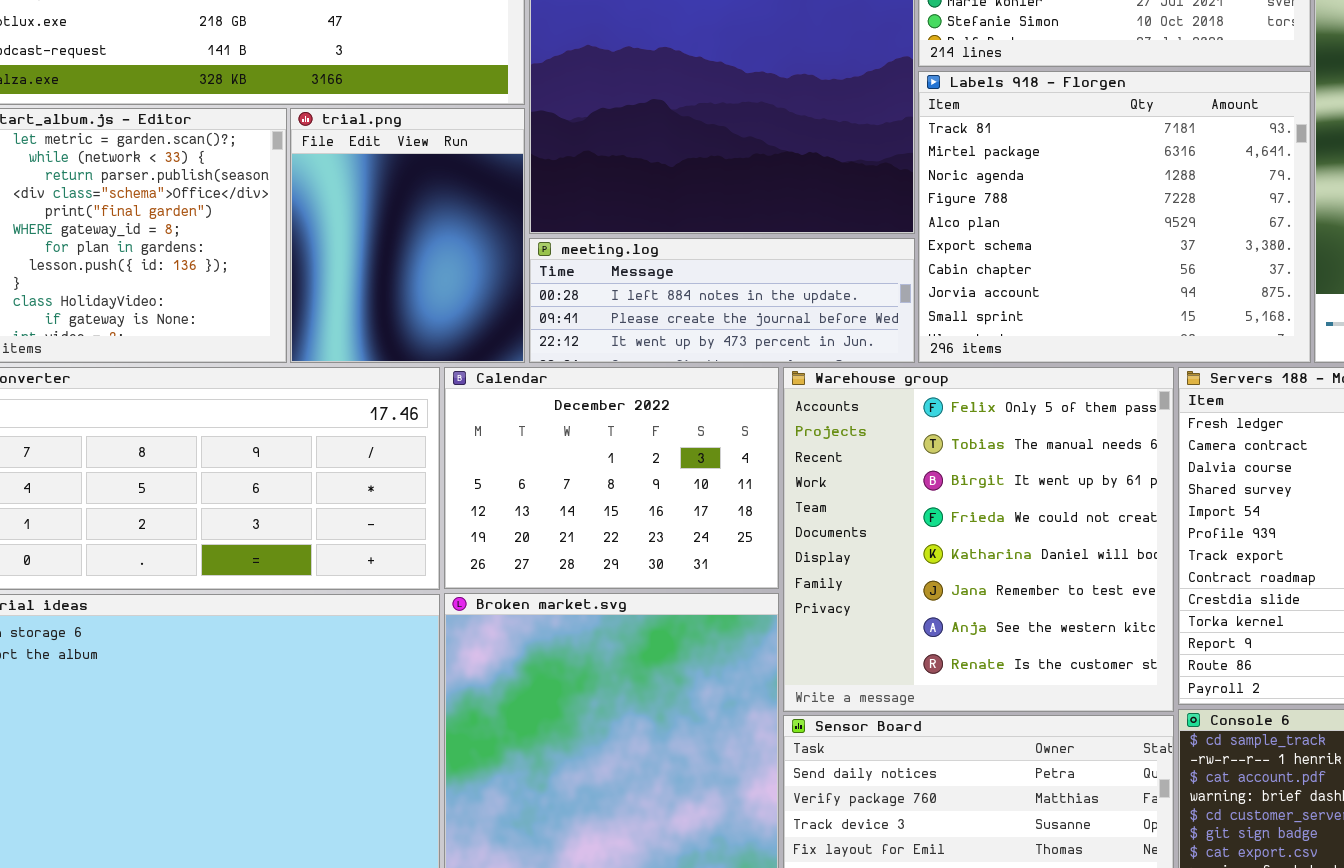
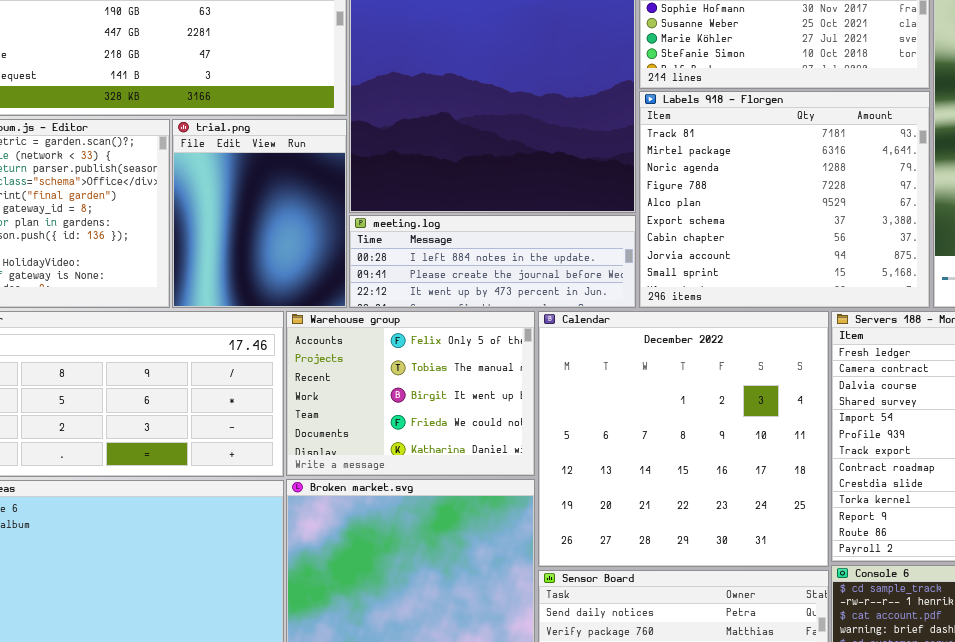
Calendar: [444,367,779,589] -> [538,311,829,567], moved, resized
Warehouse group: [783,367,1174,712] -> [286,311,535,476], moved, resized

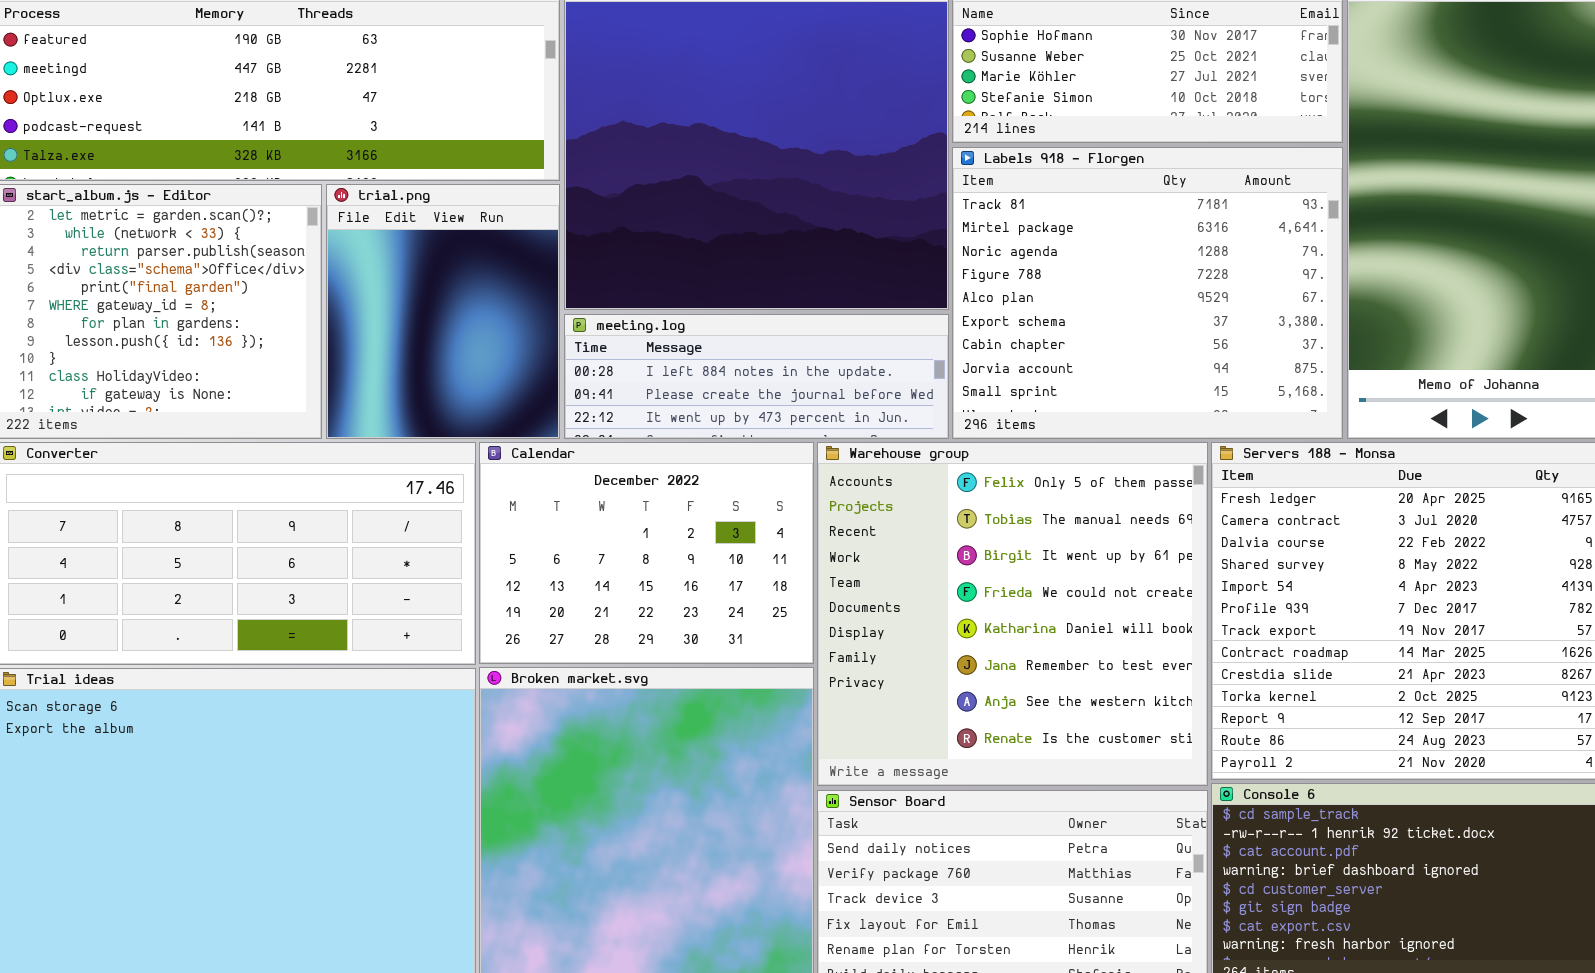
Warehouse group: [286,311,535,476] -> [817,442,1208,786], moved, resized
Calendar: [538,311,829,567] -> [479,442,814,664], moved, resized

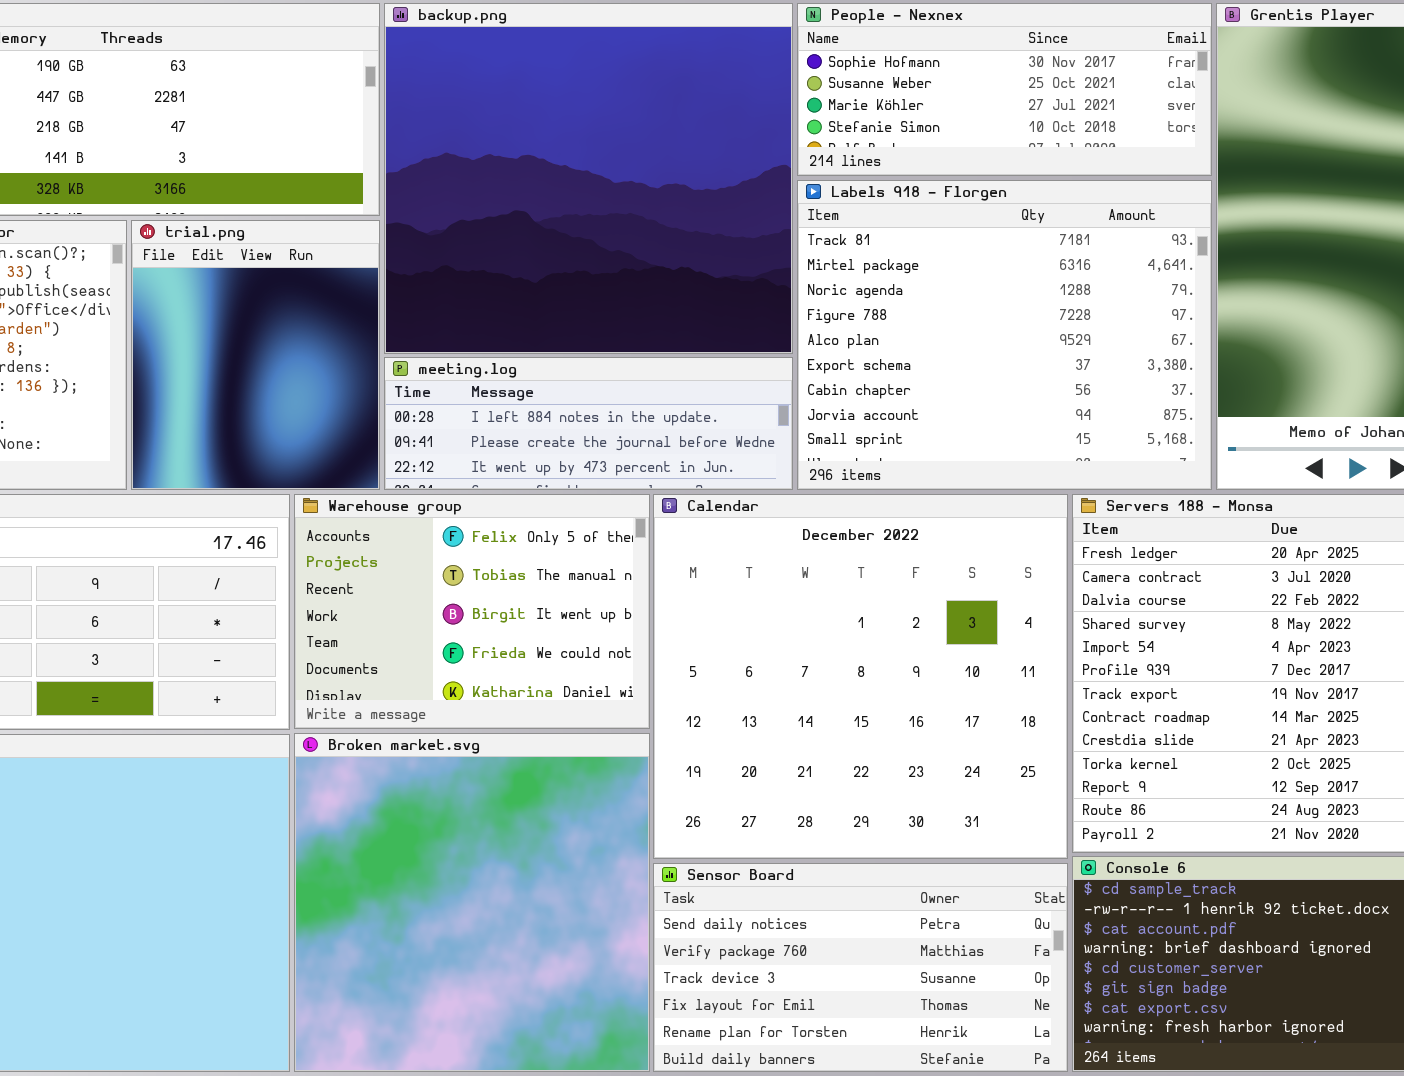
Calendar: [479,442,814,664] -> [653,494,1068,859], moved, resized
Warehouse group: [817,442,1208,786] -> [294,494,650,729], moved, resized

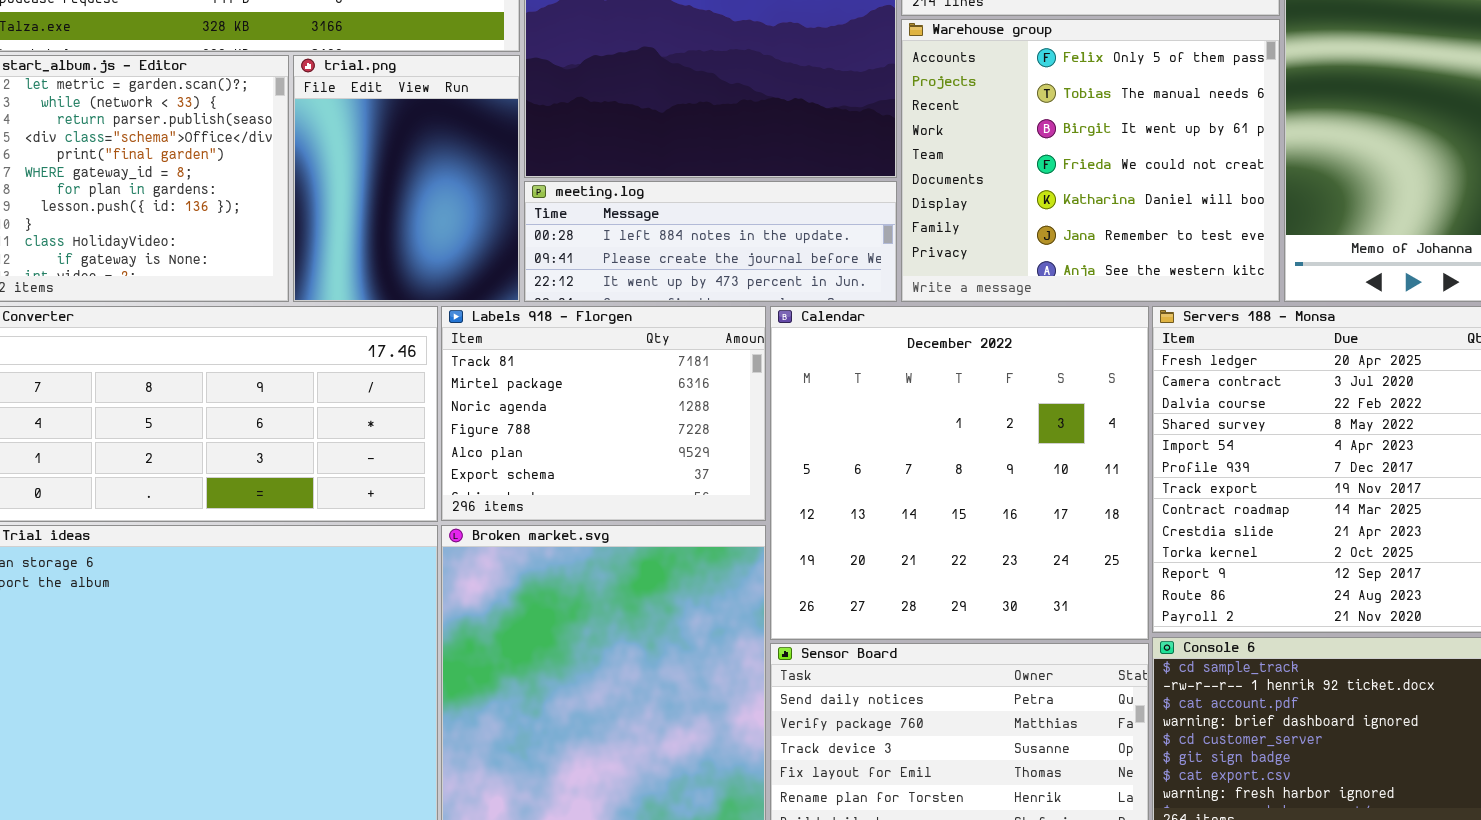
Labels 918 - Florgen: [797,180,1212,490] -> [441,306,766,521], moved, resized
Warehouse group: [294,494,650,729] -> [901,19,1280,302], moved, resized

